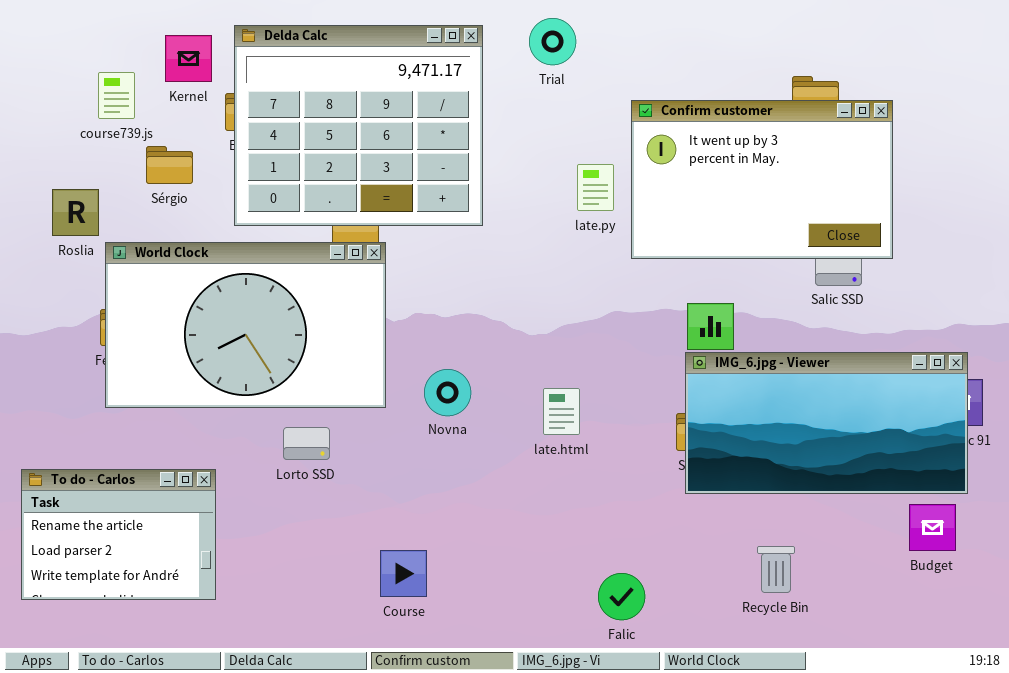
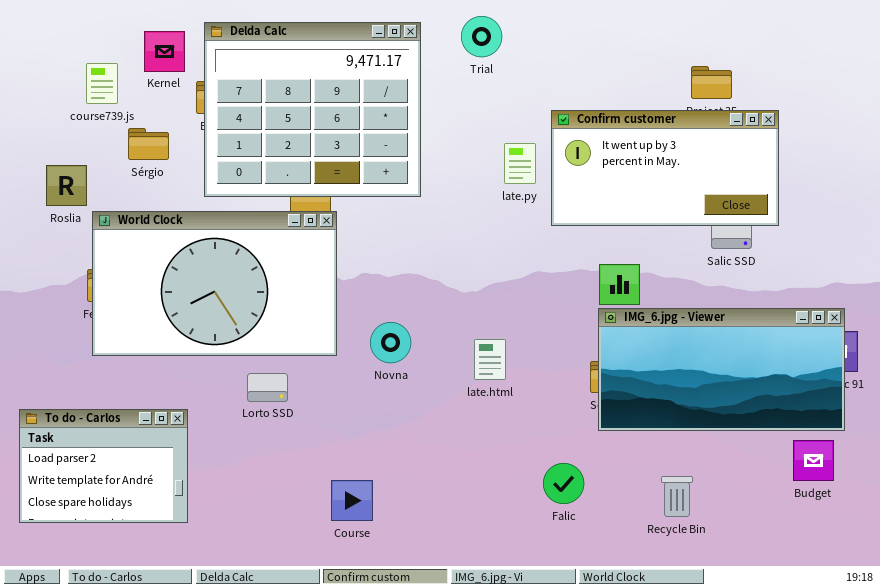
Confirm customer: [631,100,893,259] -> [551,110,779,226], resized
To do - Carlos: [21,469,216,600] -> [19,409,188,523], scrolled down 1 row
Falic: [598,573,645,620] -> [543,463,584,504], moved

